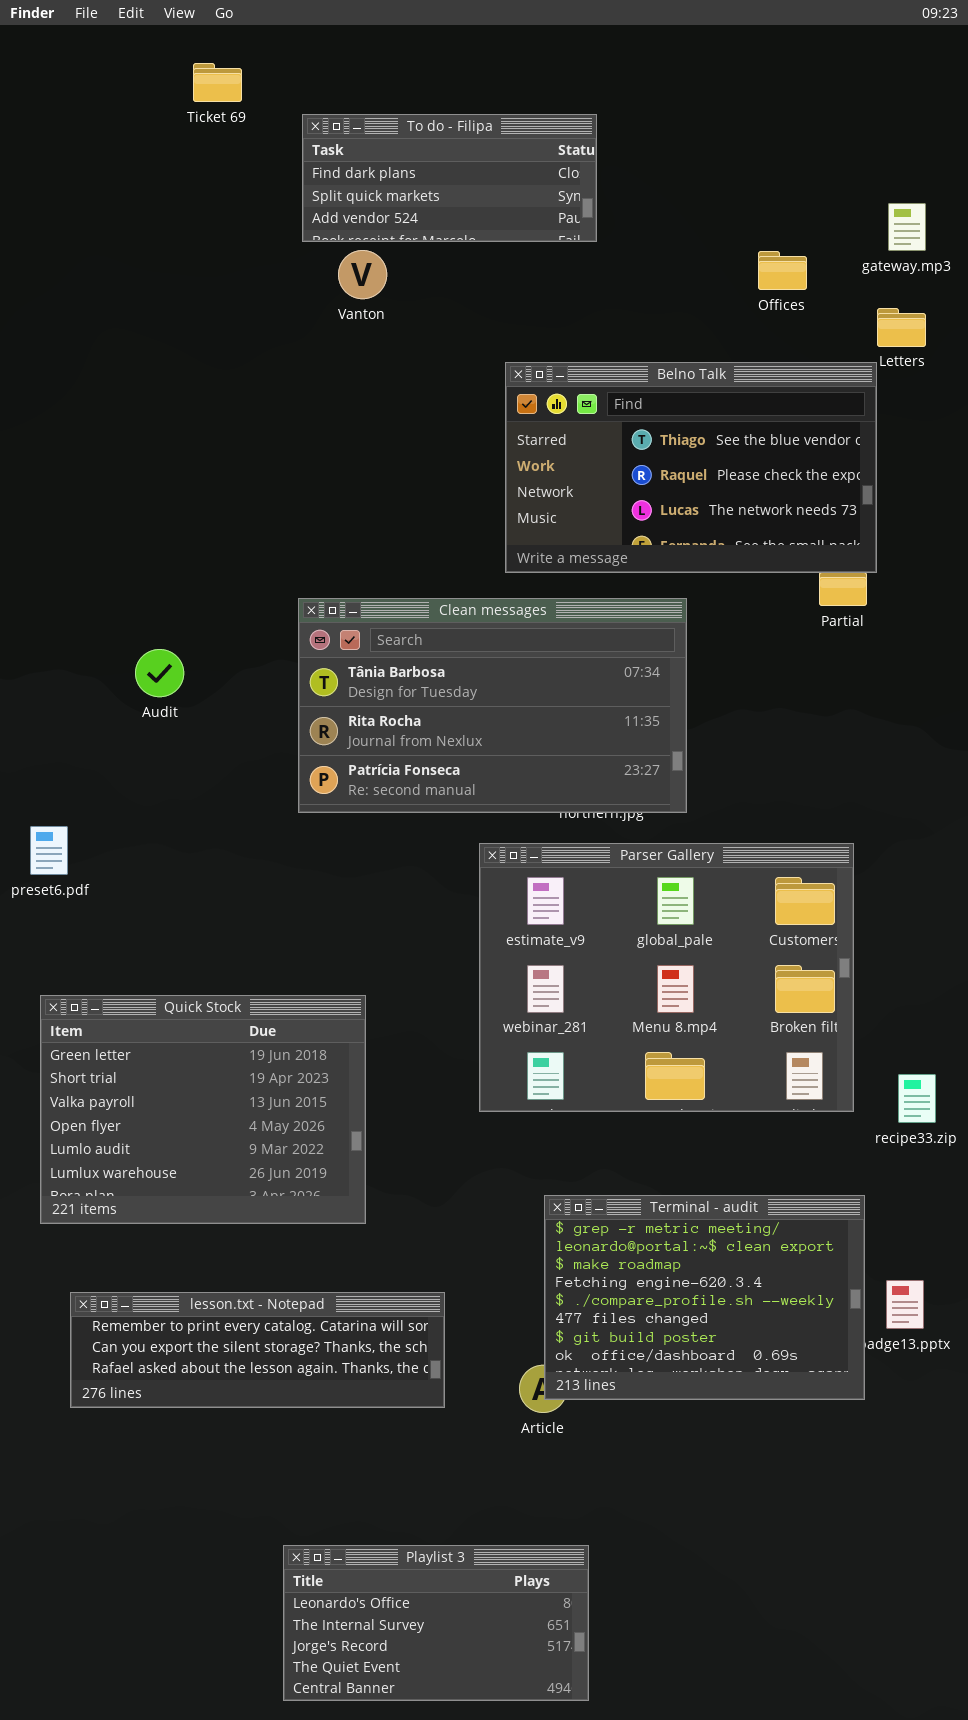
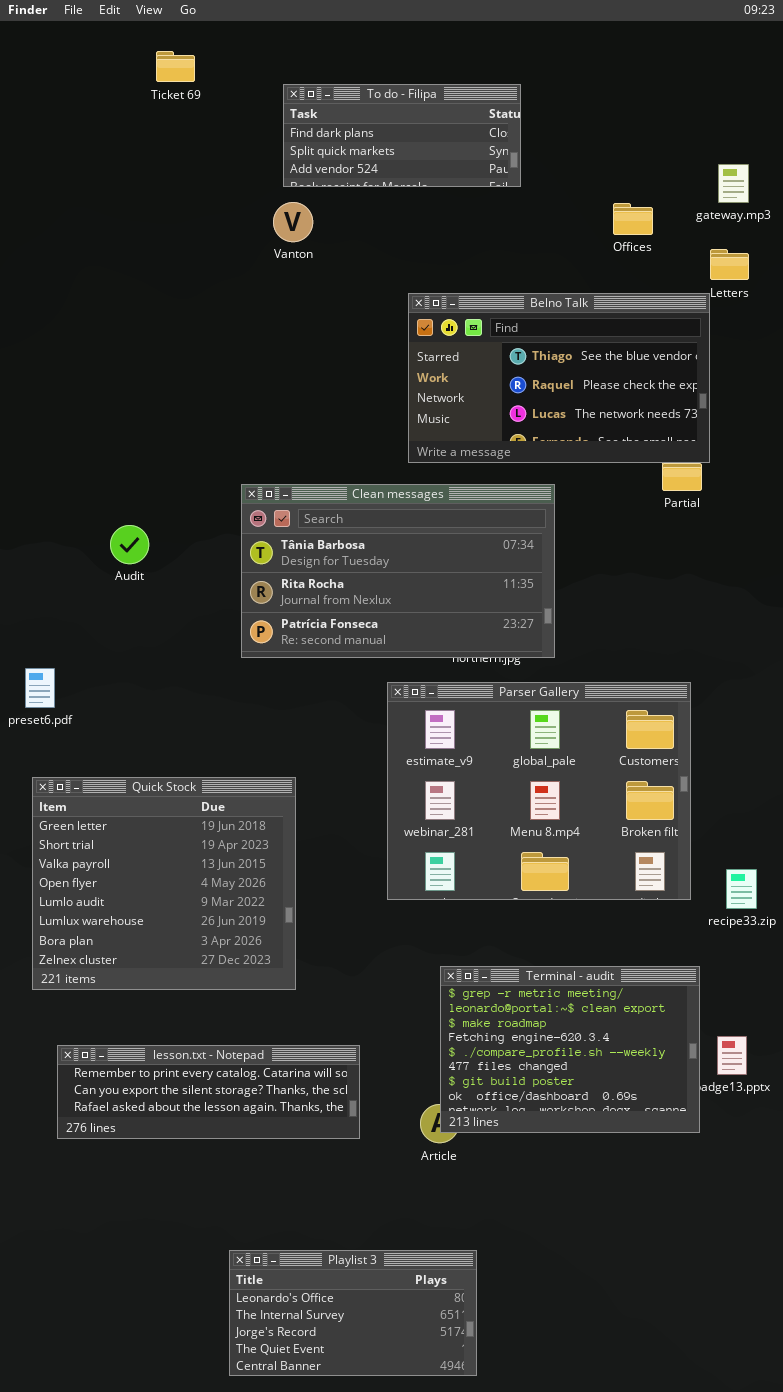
To do - Filipa: [302,114,597,242] -> [283,84,521,187], moved
Quick Stock: [40,995,366,1224] -> [32,777,296,990], resized

